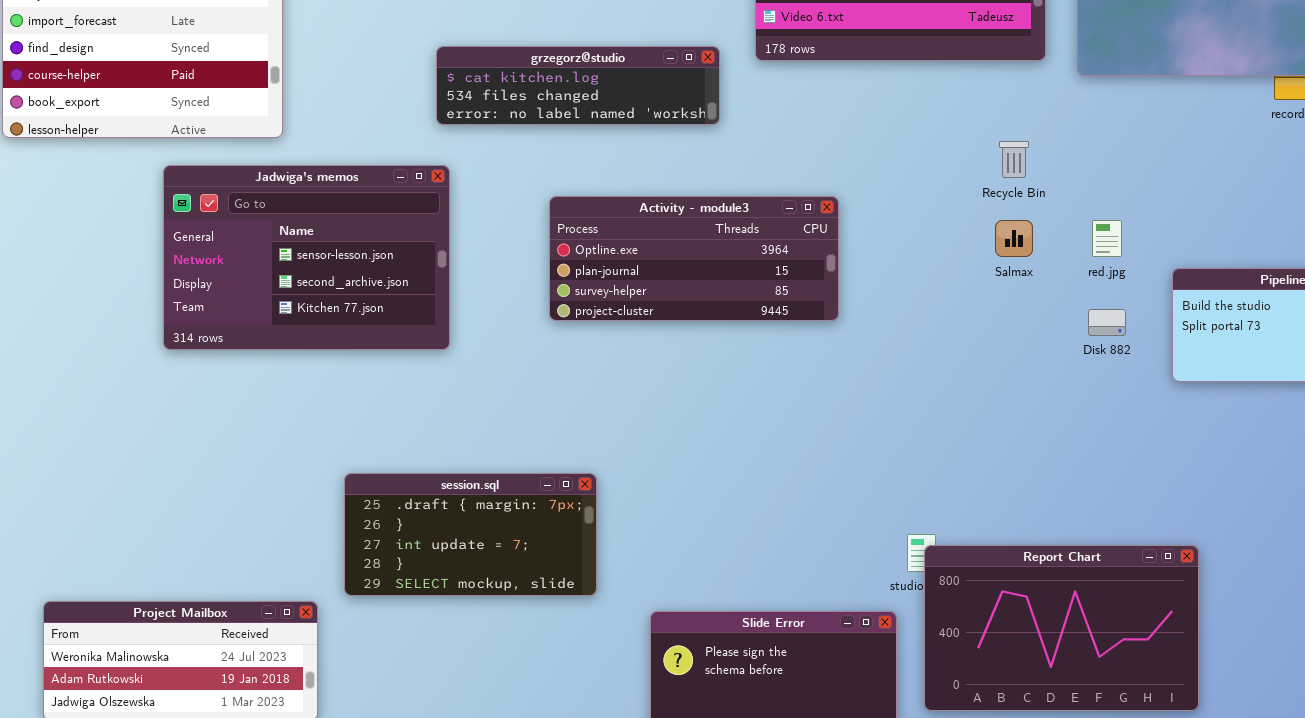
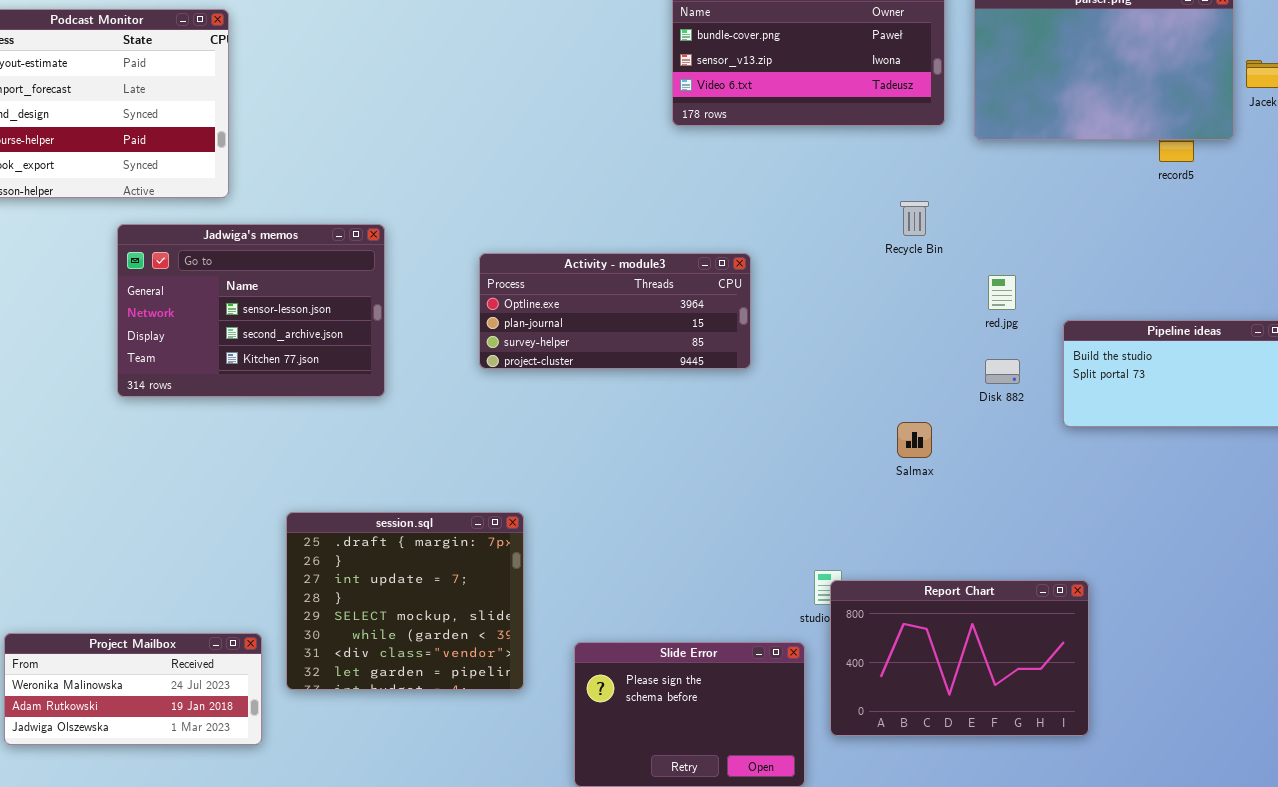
grzegorz@studio: [436,46,720,125] -> none, closed
Salmax: [995,220,1033,257] -> [897,422,932,458], moved
session.sql: [344,473,597,596] -> [286,512,524,690], resized

